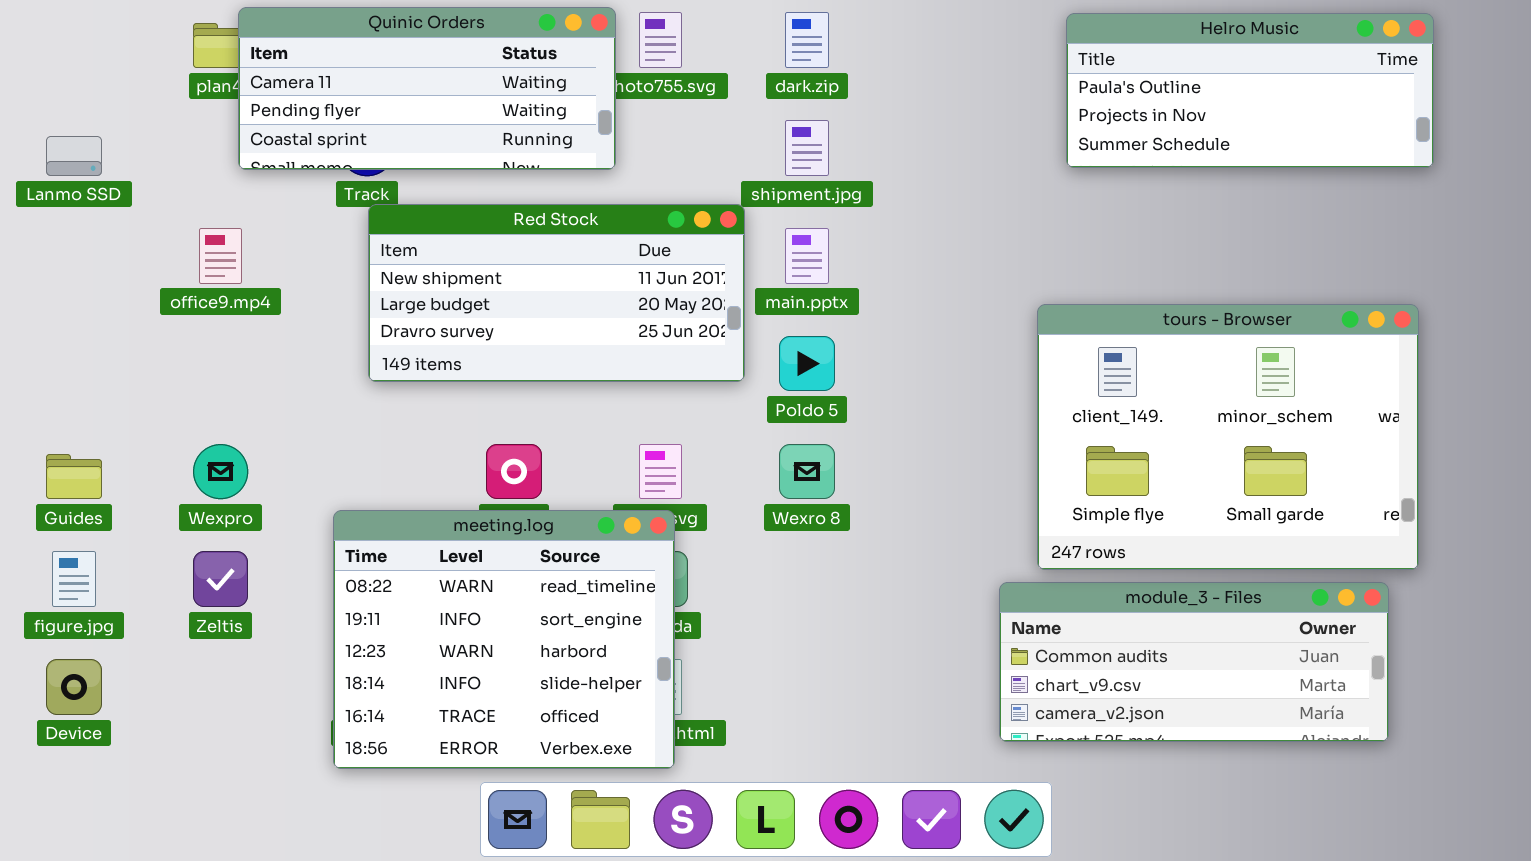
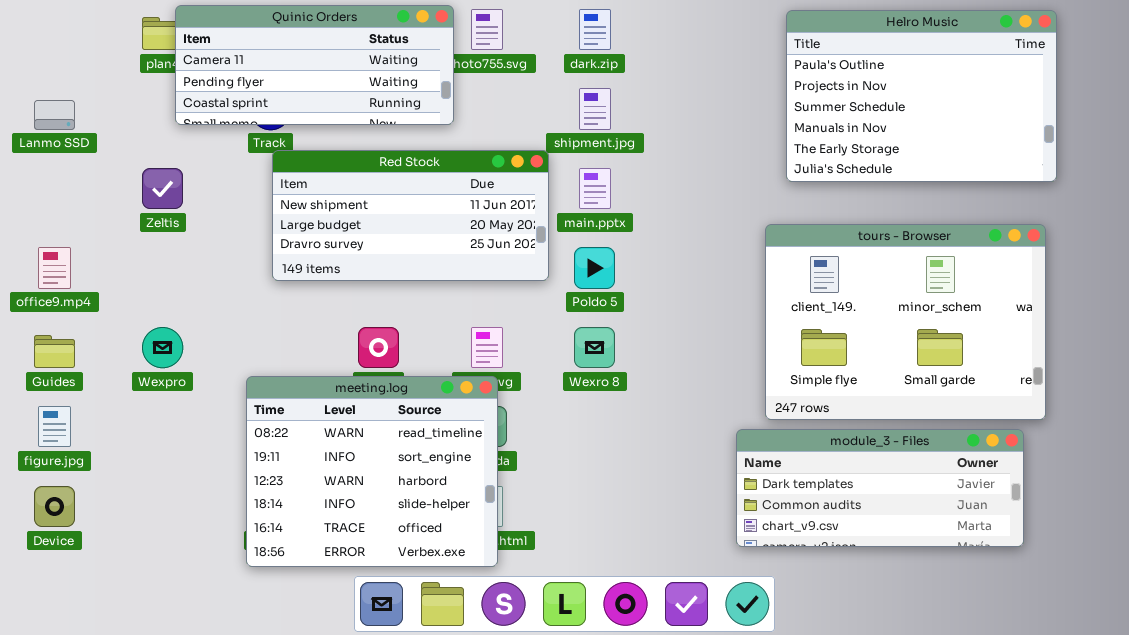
Helro Music: [1066,13,1434,168] -> [786,10,1057,182], resized
office9.mp4: [199,228,242,284] -> [38,247,71,289], moved
Zeltis: [193,551,248,607] -> [142,168,183,209], moved
module_3 - Files: [999,582,1389,742] -> [736,429,1024,547], scrolled up 1 row

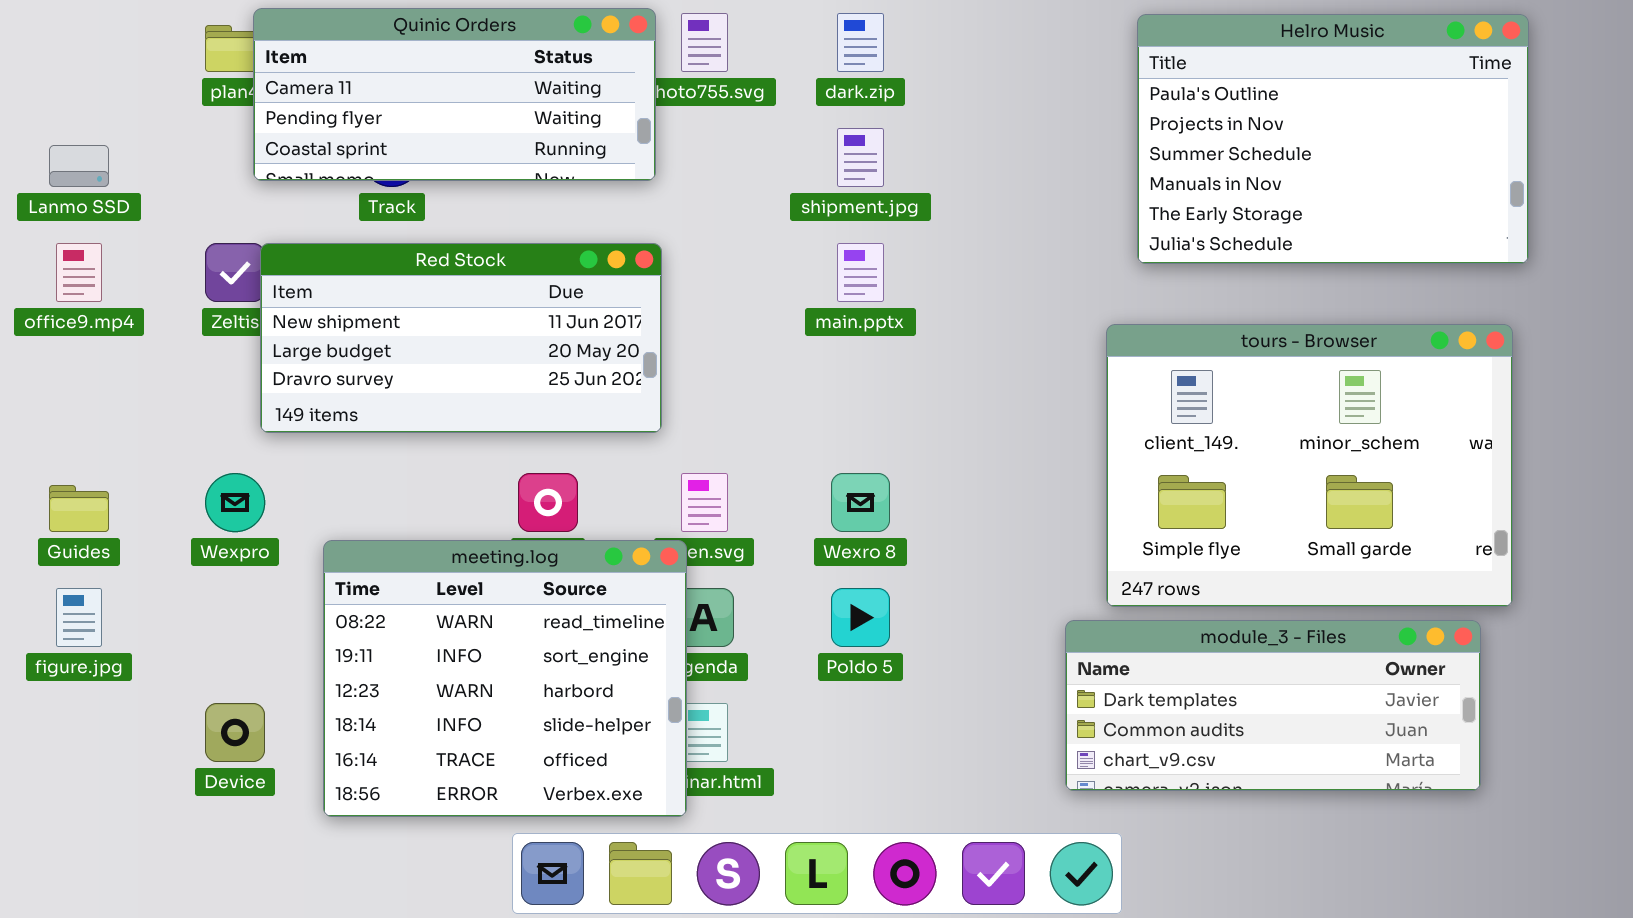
Red Stock: [272,150,549,281] -> [260,243,662,433], moved
office9.mp4: [38,247,71,289] -> [56,243,102,302], moved
Poldo 5: [574,247,615,289] -> [831,588,890,647], moved
meeting.log: [246,376,498,567] -> [323,540,687,817], moved
Device: [34,486,75,527] -> [205,703,265,762], moved

